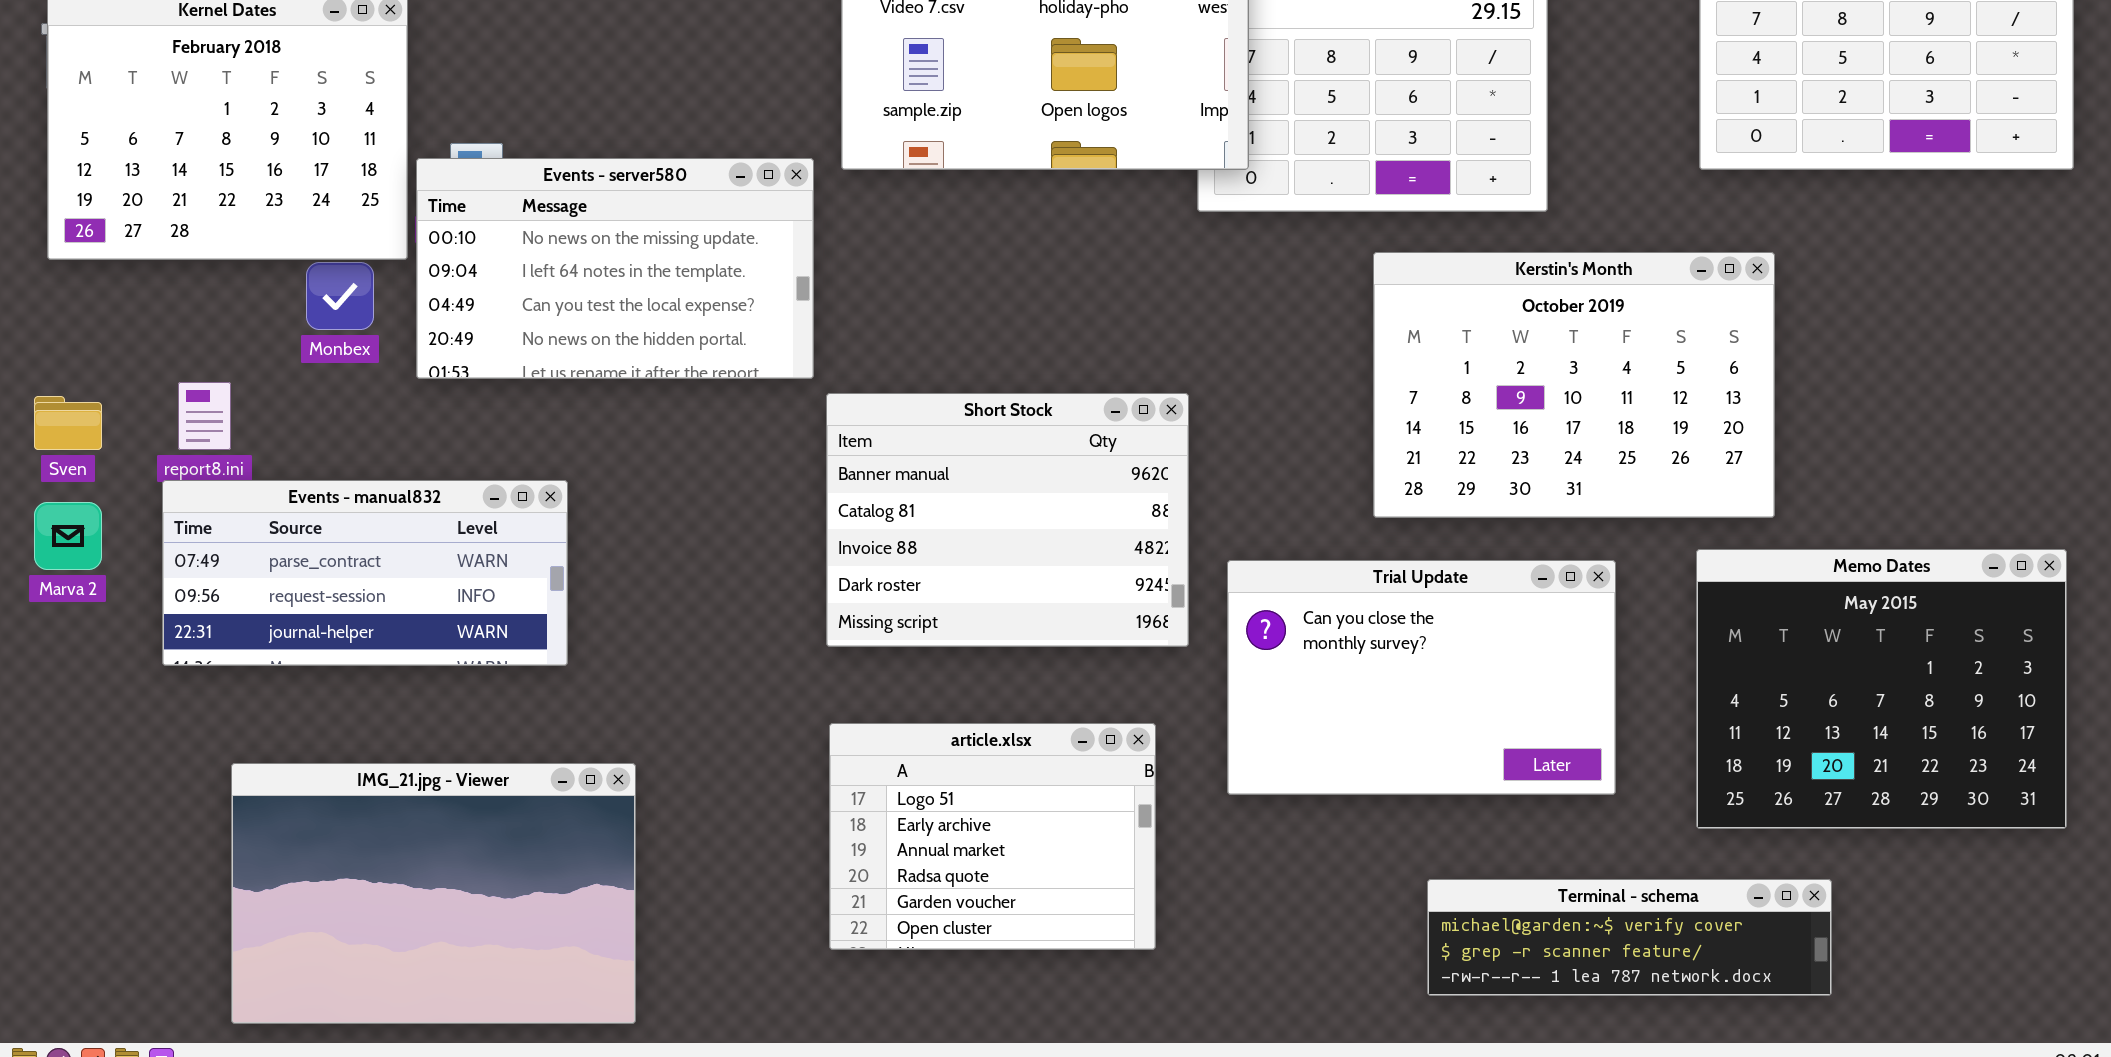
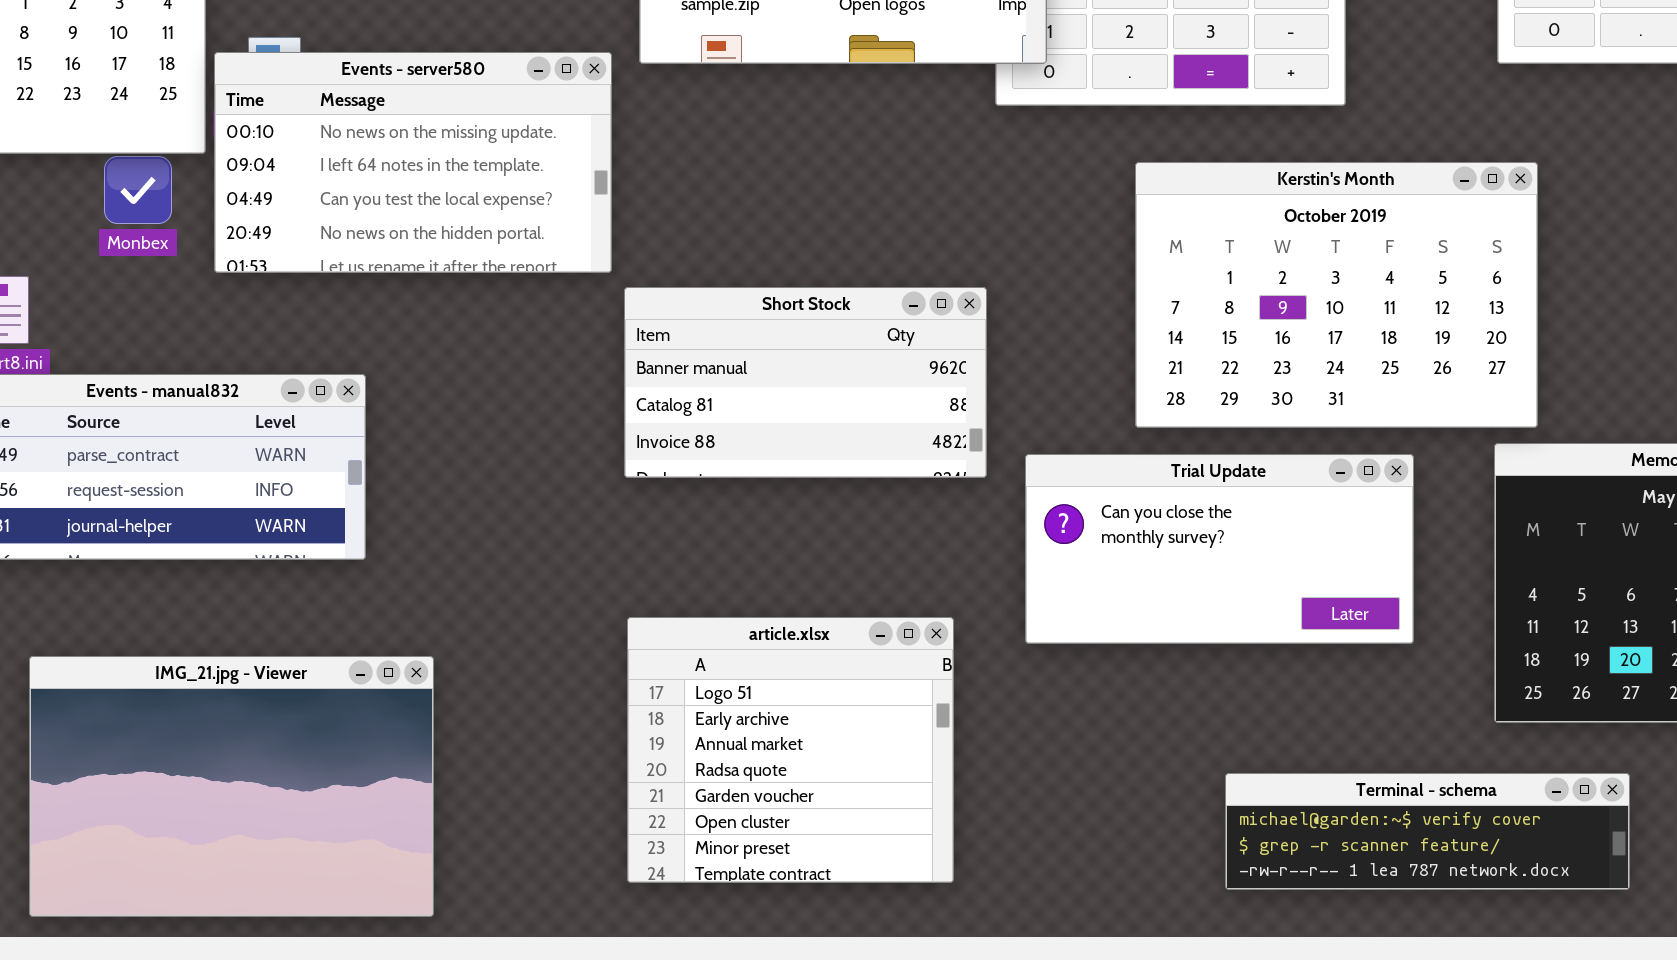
Kerstin's Month: [1373,252,1775,518] -> [1135,162,1538,428], moved
Short Stock: [826,393,1189,647] -> [624,287,987,478], resized
Trial Update: [1227,560,1616,795] -> [1025,454,1414,644], resized
article.xlsx: [829,723,1156,950] -> [627,617,954,883], resized

